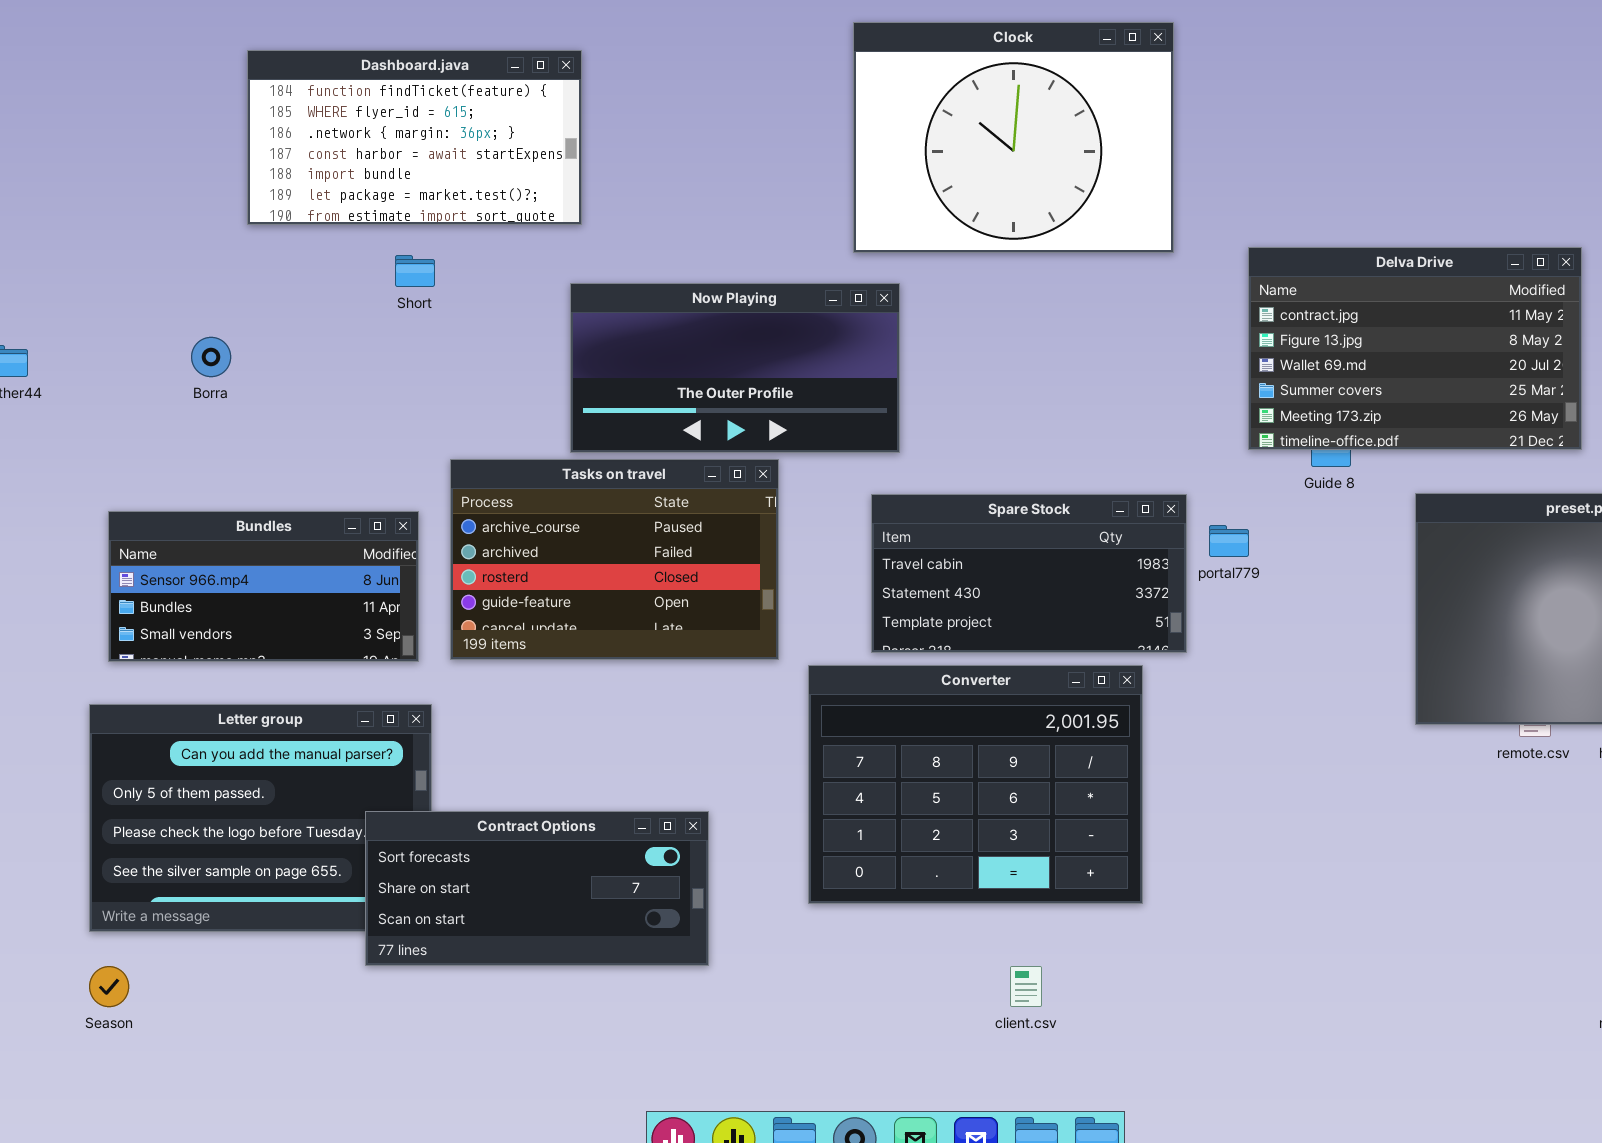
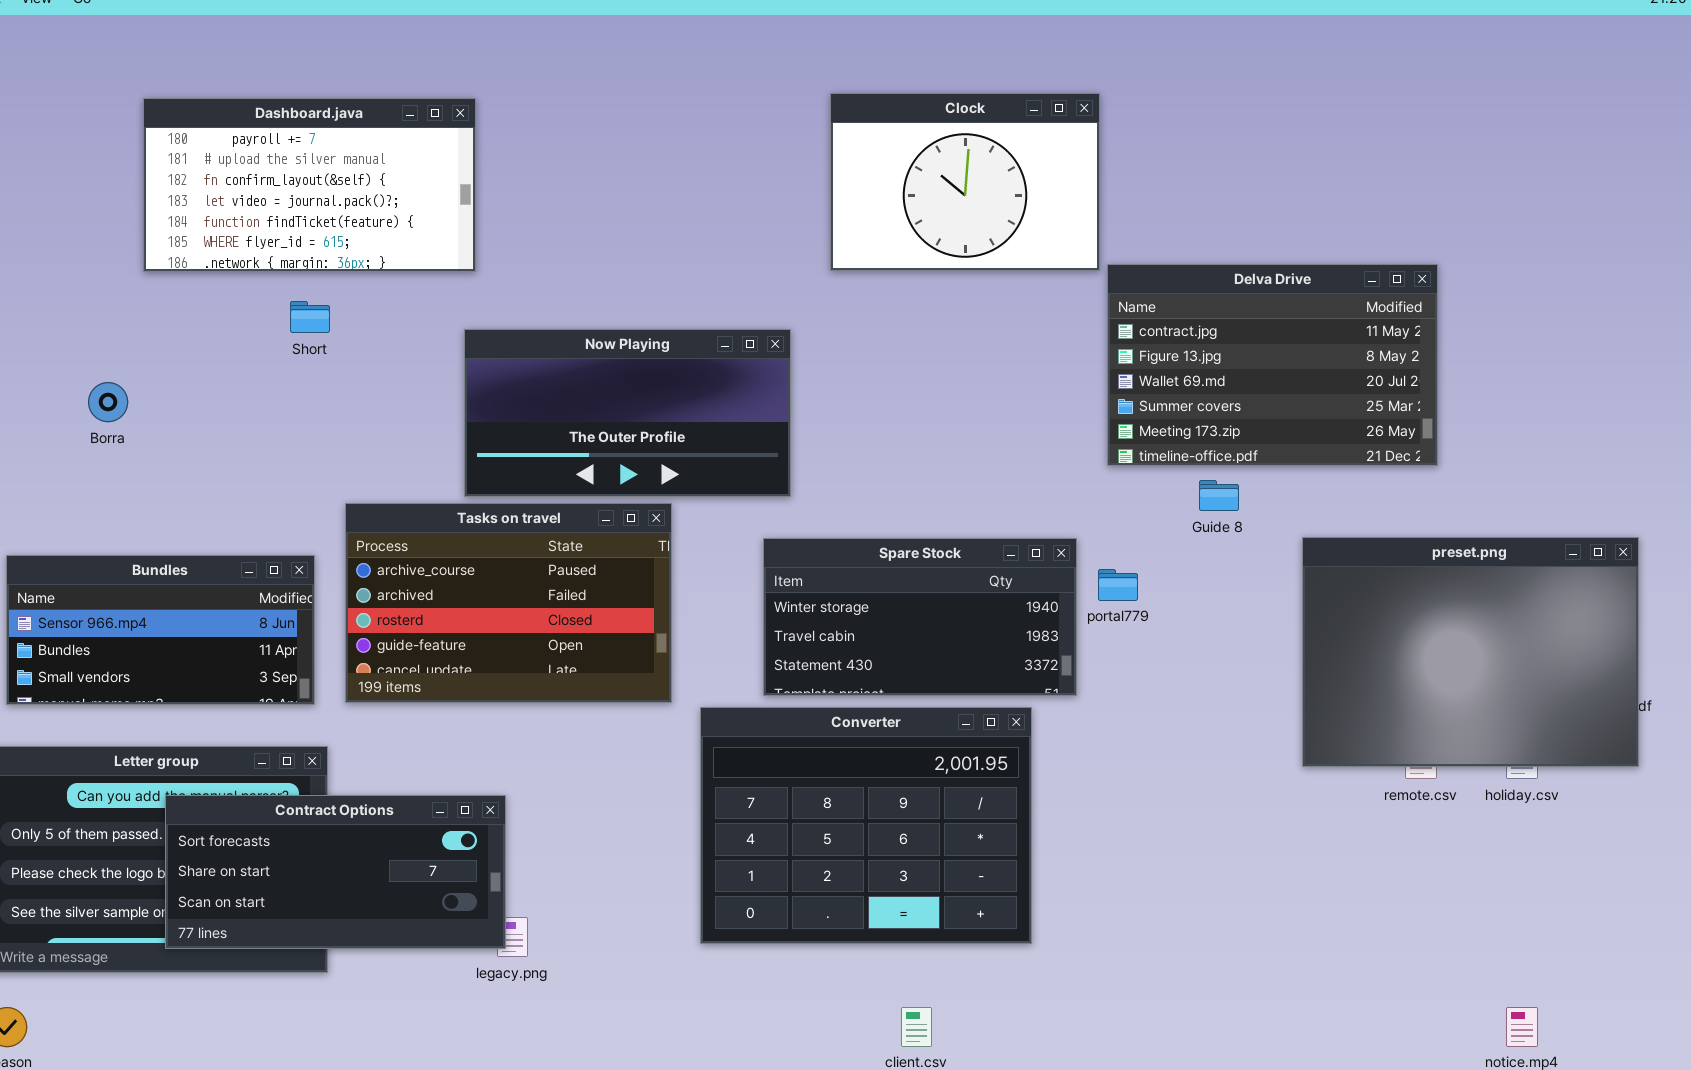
Clock: [853,22,1174,253] -> [830,93,1100,271], moved, resized
Dashboard.java: [247,50,582,225] -> [143,98,476,272], scrolled up 4 rows
Delva Drive: [1248,247,1582,450] -> [1107,264,1438,466], moved
Spare Stock: [871,494,1187,653] -> [763,538,1077,696], scrolled up 1 row
Contract Options: [365,811,709,966] -> [165,795,506,949], moved

